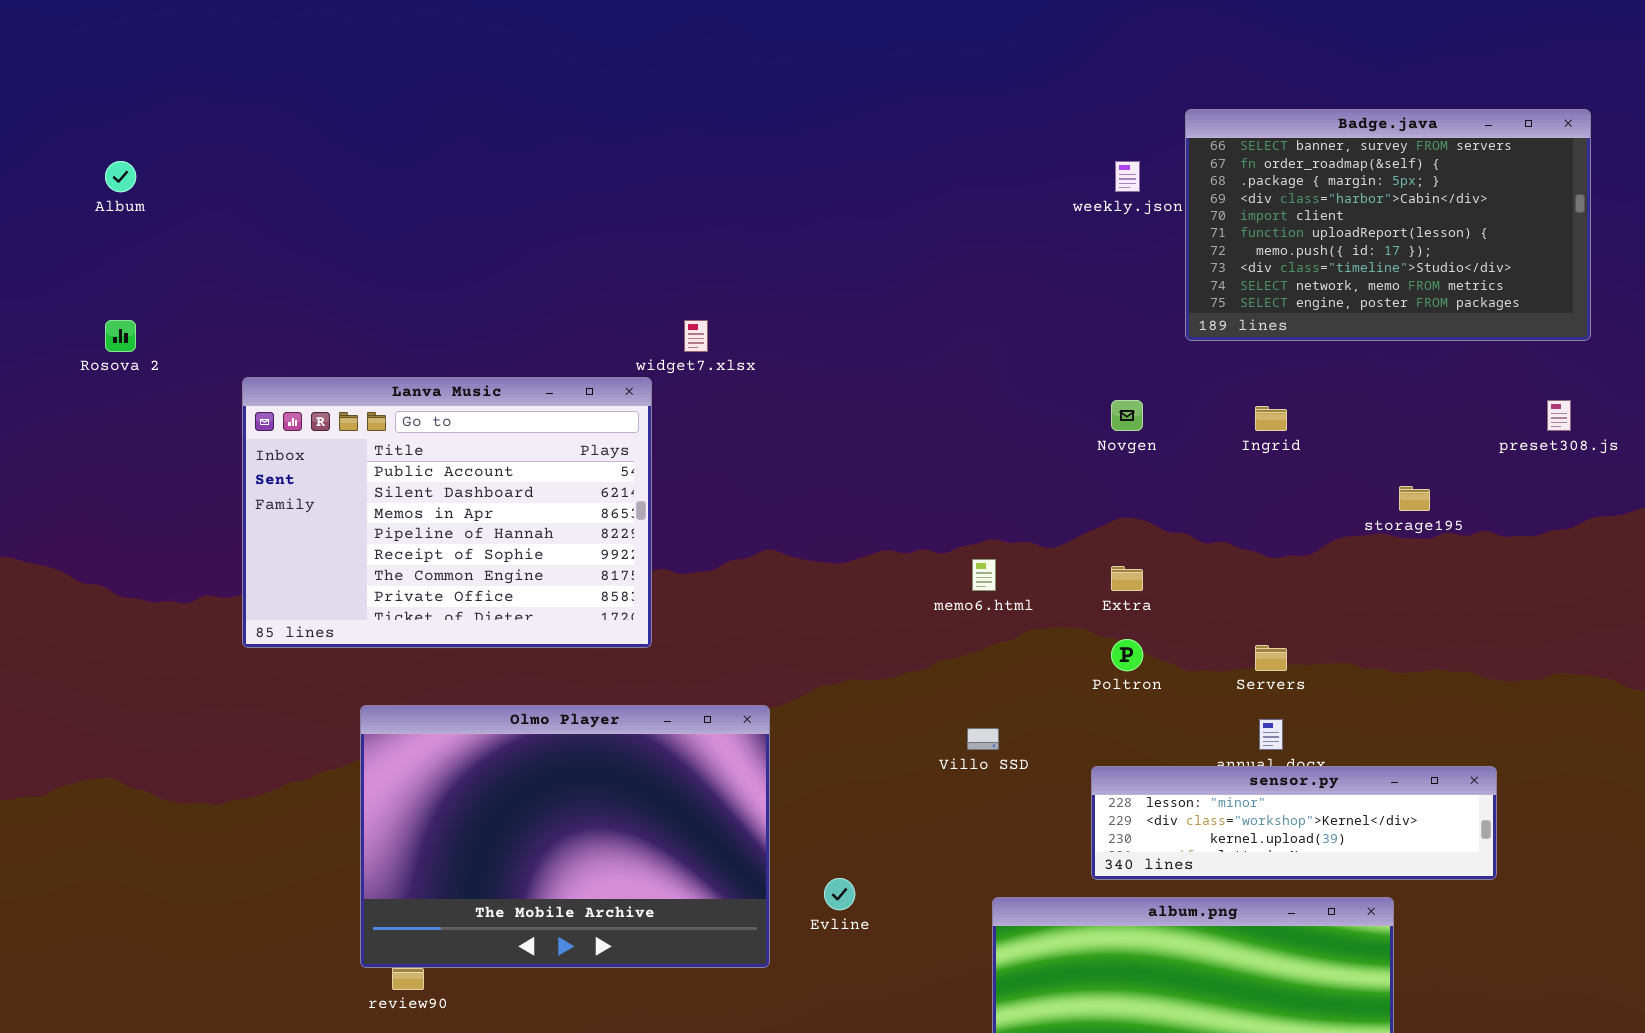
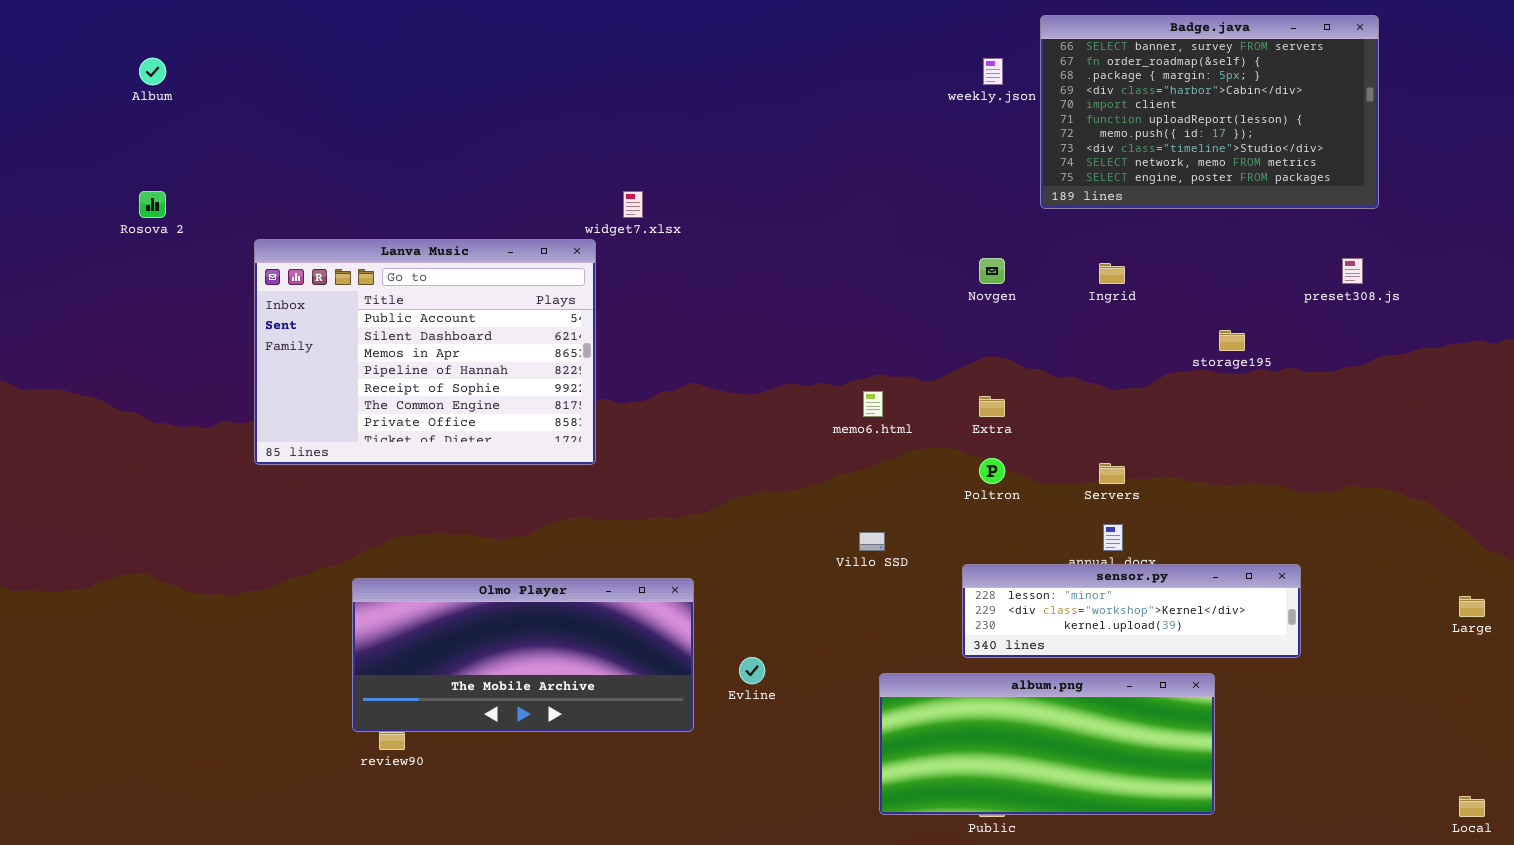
Olmo Player: [360,705,770,968] -> [352,578,694,732], resized

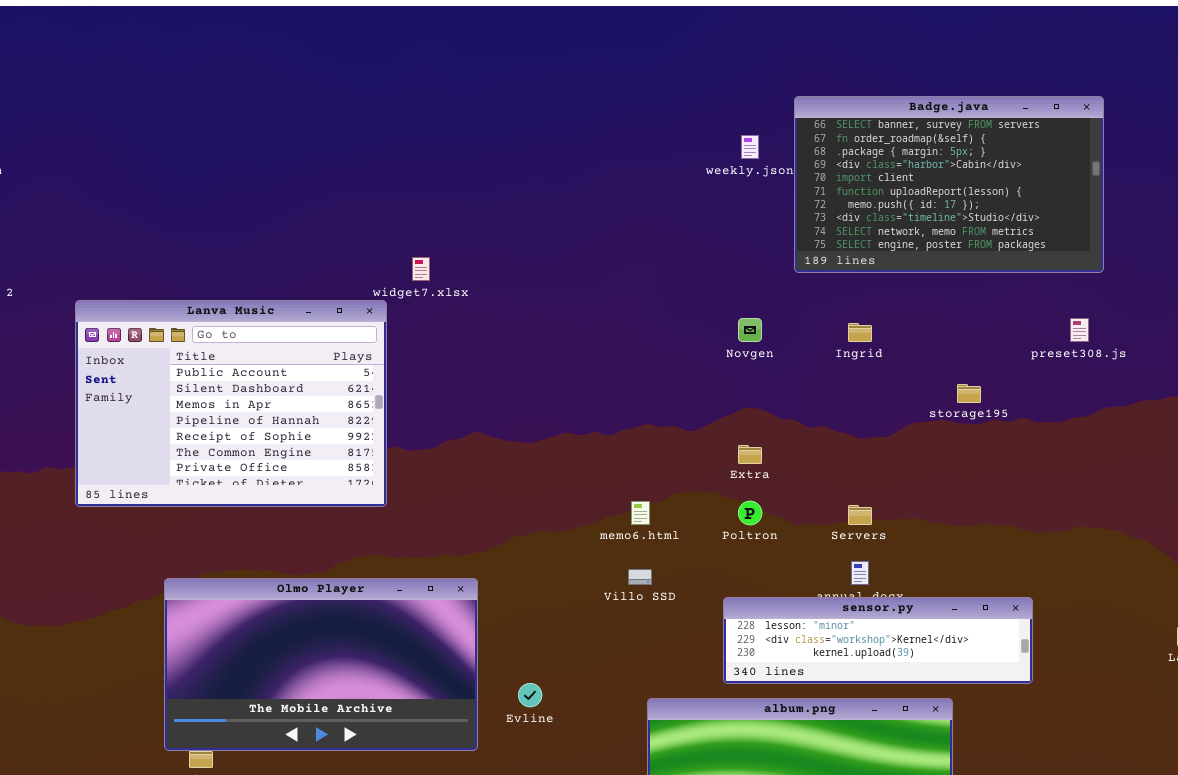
memo6.html: [863,391,883,417] -> [631,501,650,525], moved
Olmo Player: [352,578,694,732] -> [164,578,478,751], resized

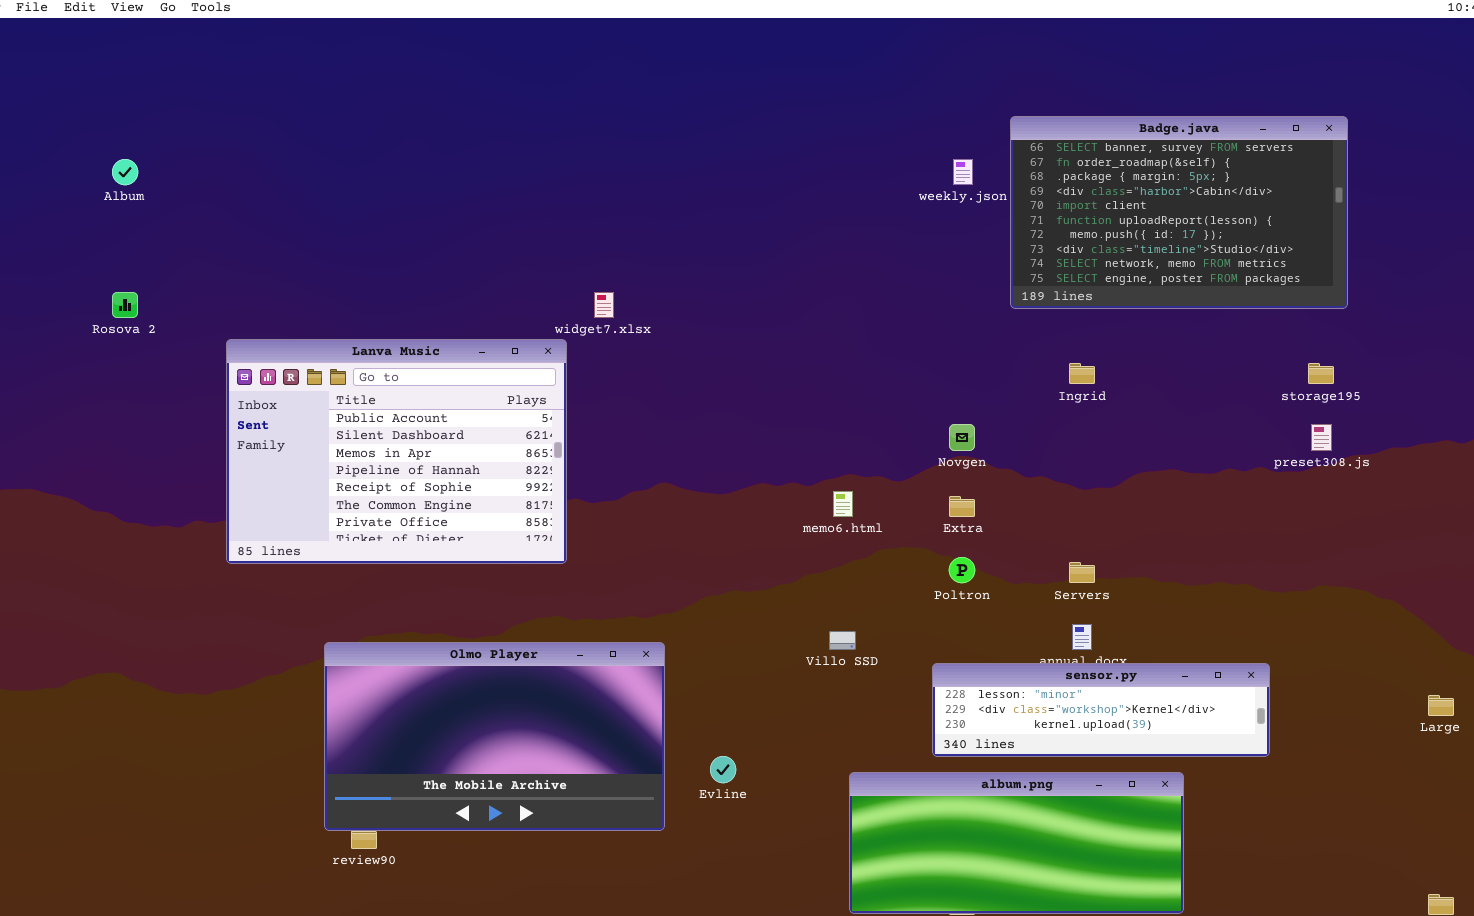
Novgen: [738,318,762,342] -> [949,424,975,451], moved
preset308.js: [1070,318,1089,342] -> [1311,424,1332,451], moved
storage195: [957,384,981,403] -> [1308,363,1334,384], moved
memo6.html: [631,501,650,525] -> [833,491,853,517], moved

